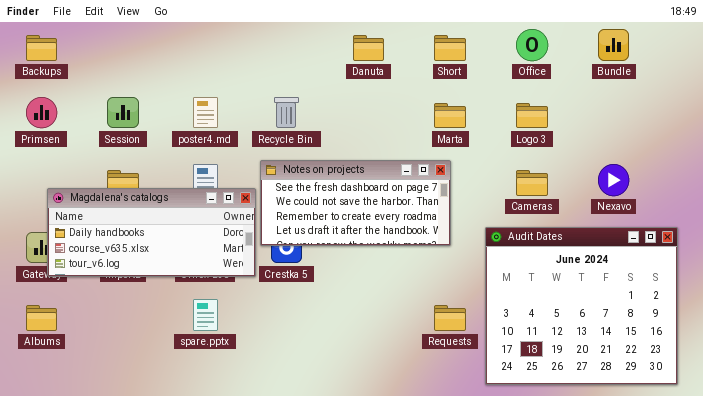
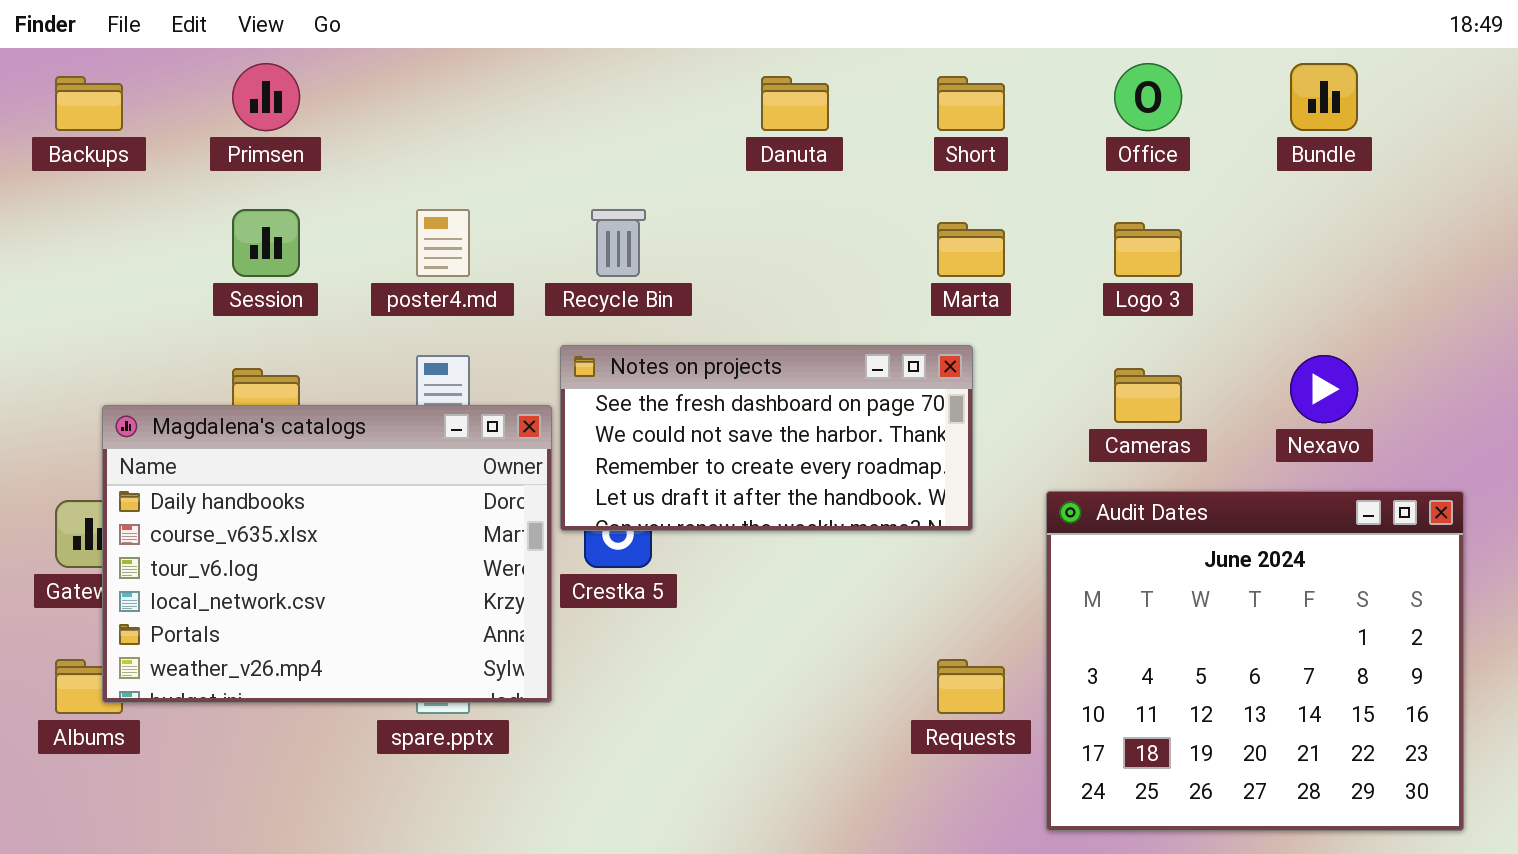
Primsen: [26,97,57,128] -> [232,63,300,131], moved
Magdalena's catalogs: [47,188,256,277] -> [102,405,552,703], resized

